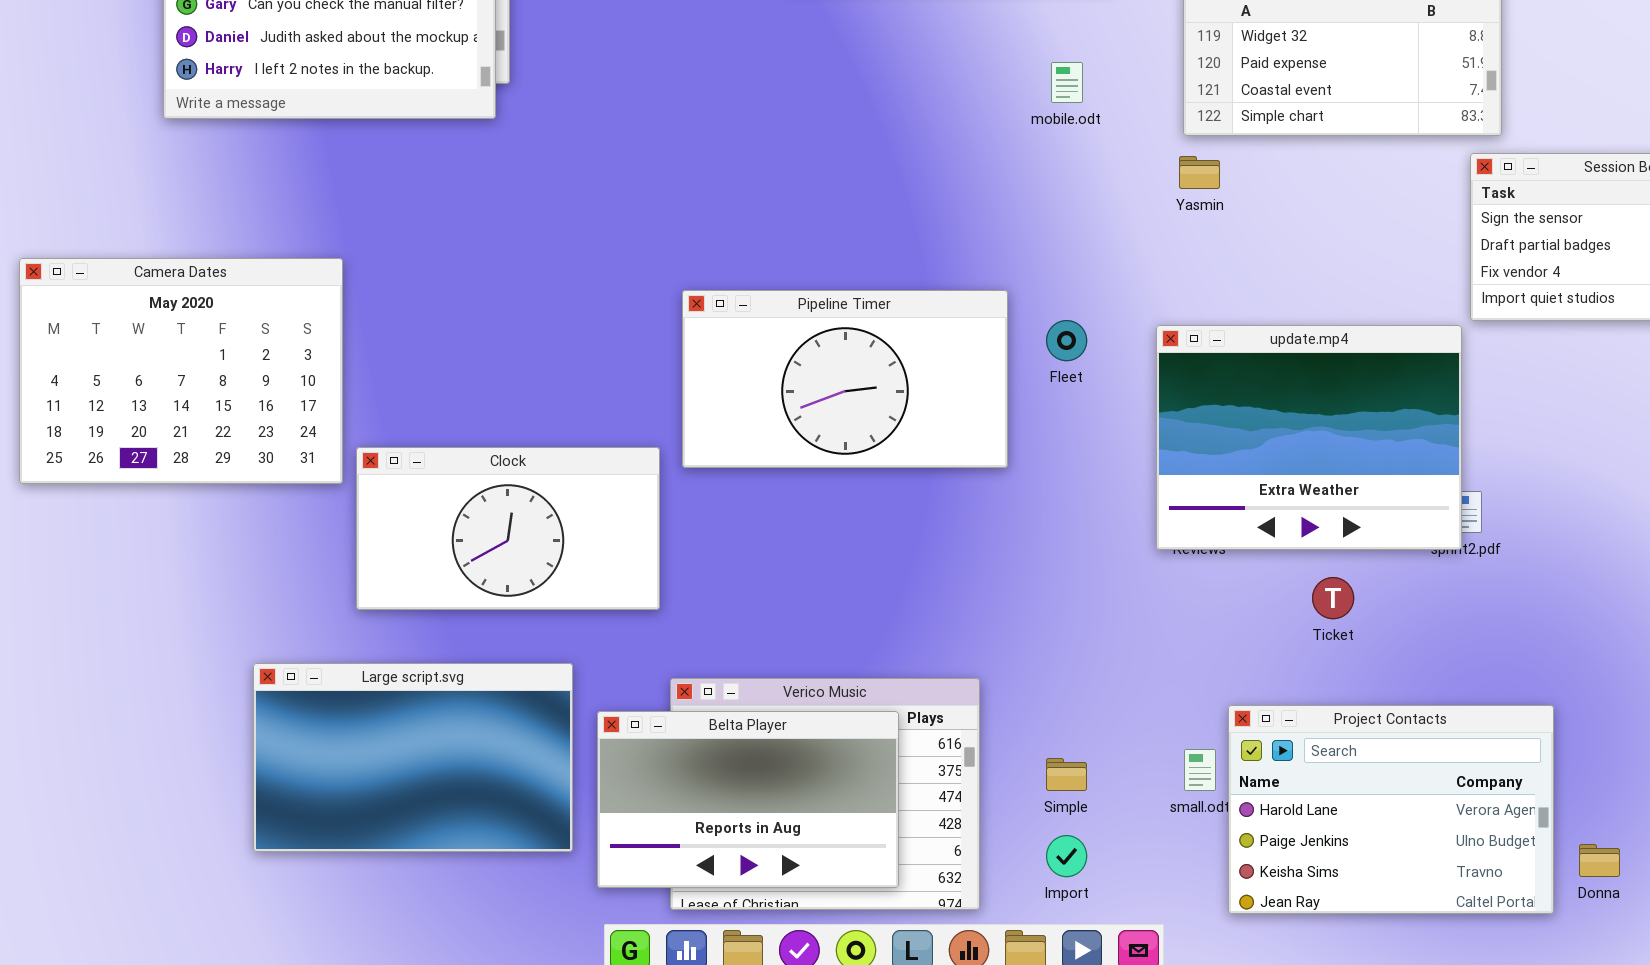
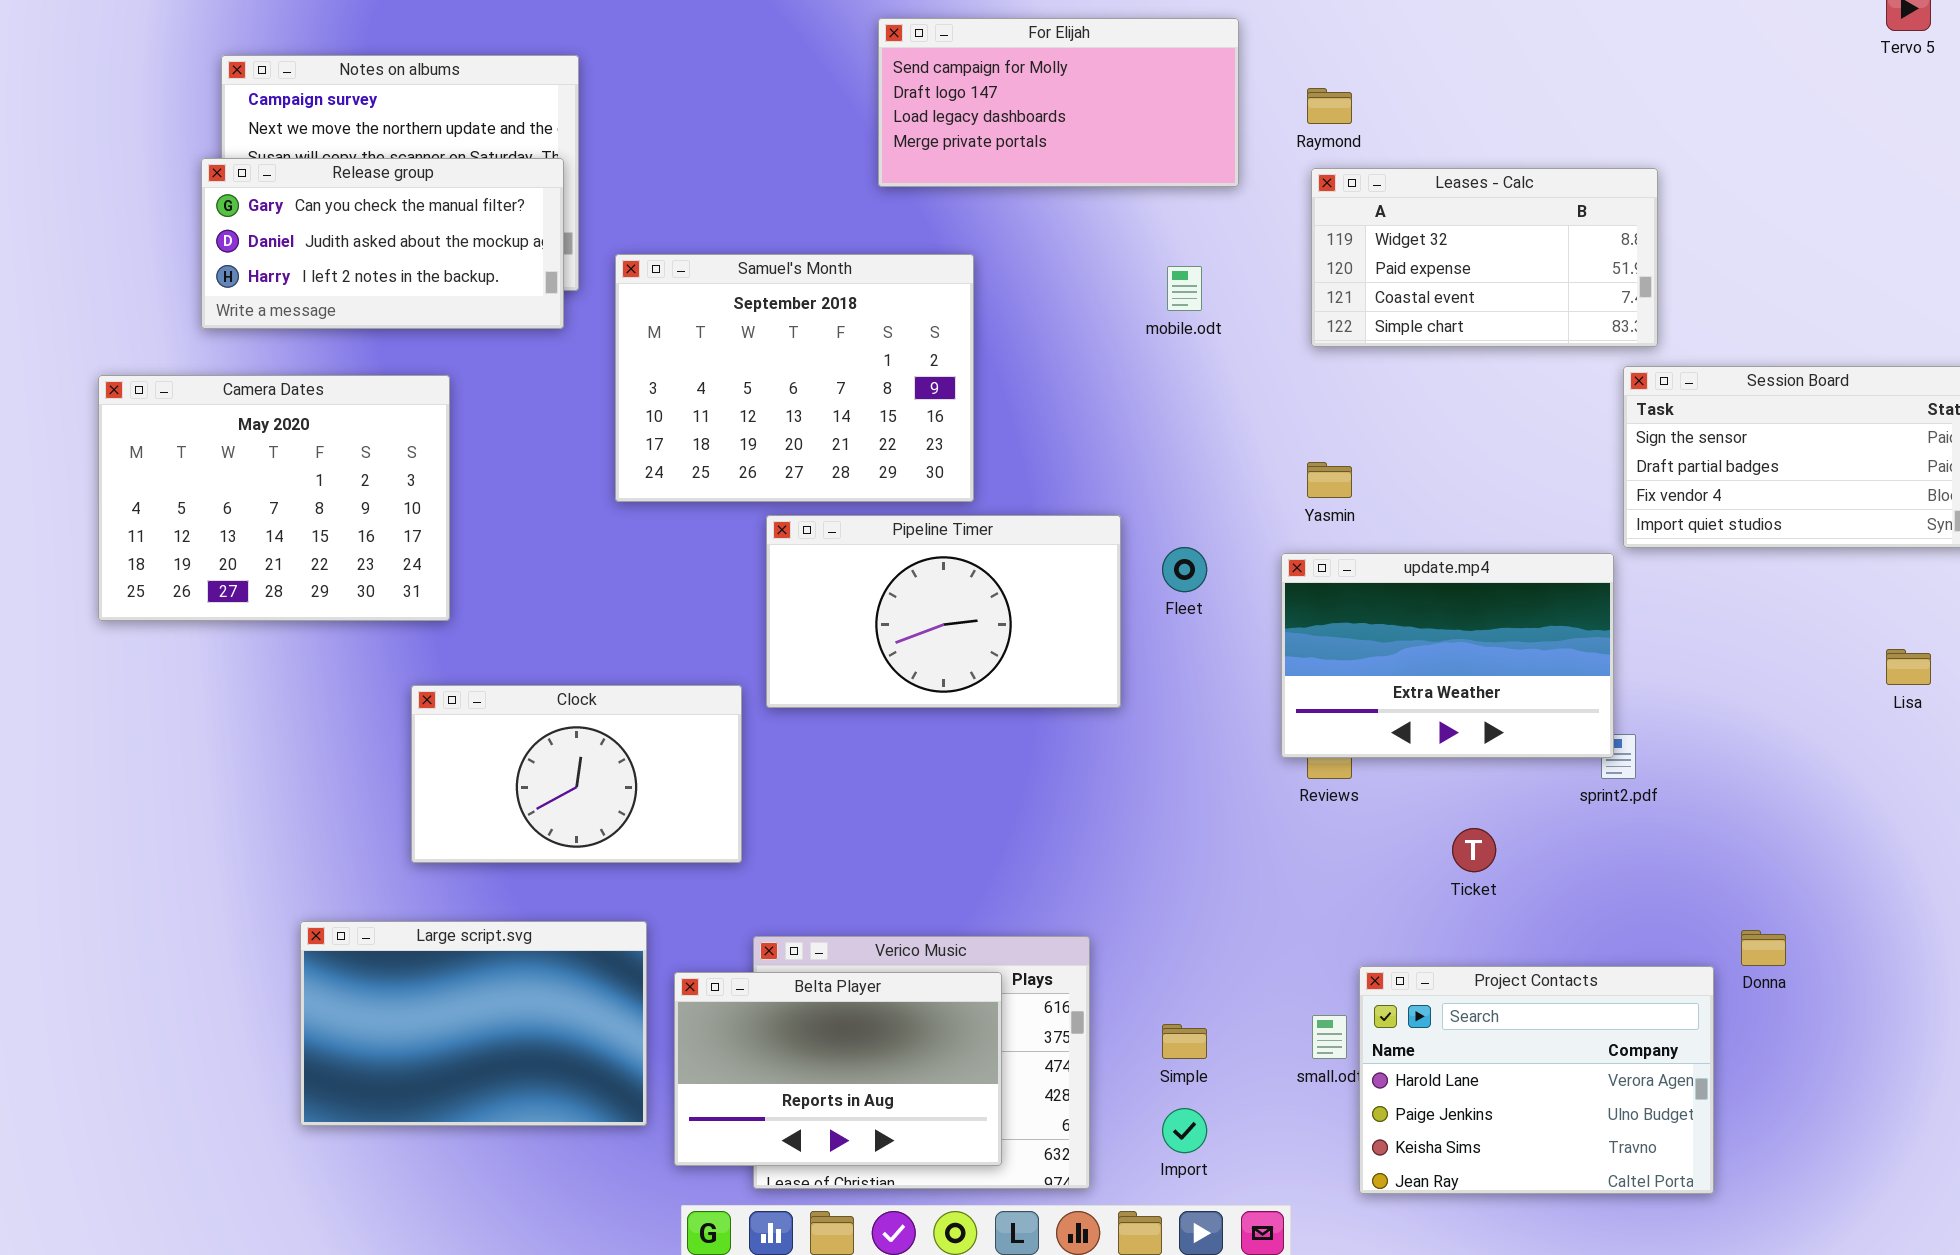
Samuel's Month: none -> [615,254,974,502], opened
Yasmin: [1179,156,1220,189] -> [1307,462,1352,498], moved
Camera Dates: [19,258,343,484] -> [98,375,450,621], moved
update.mp4: [1156,325,1462,550] -> [1281,553,1614,758], resized
Donna: [1579,844,1620,877] -> [1741,930,1786,966], moved

